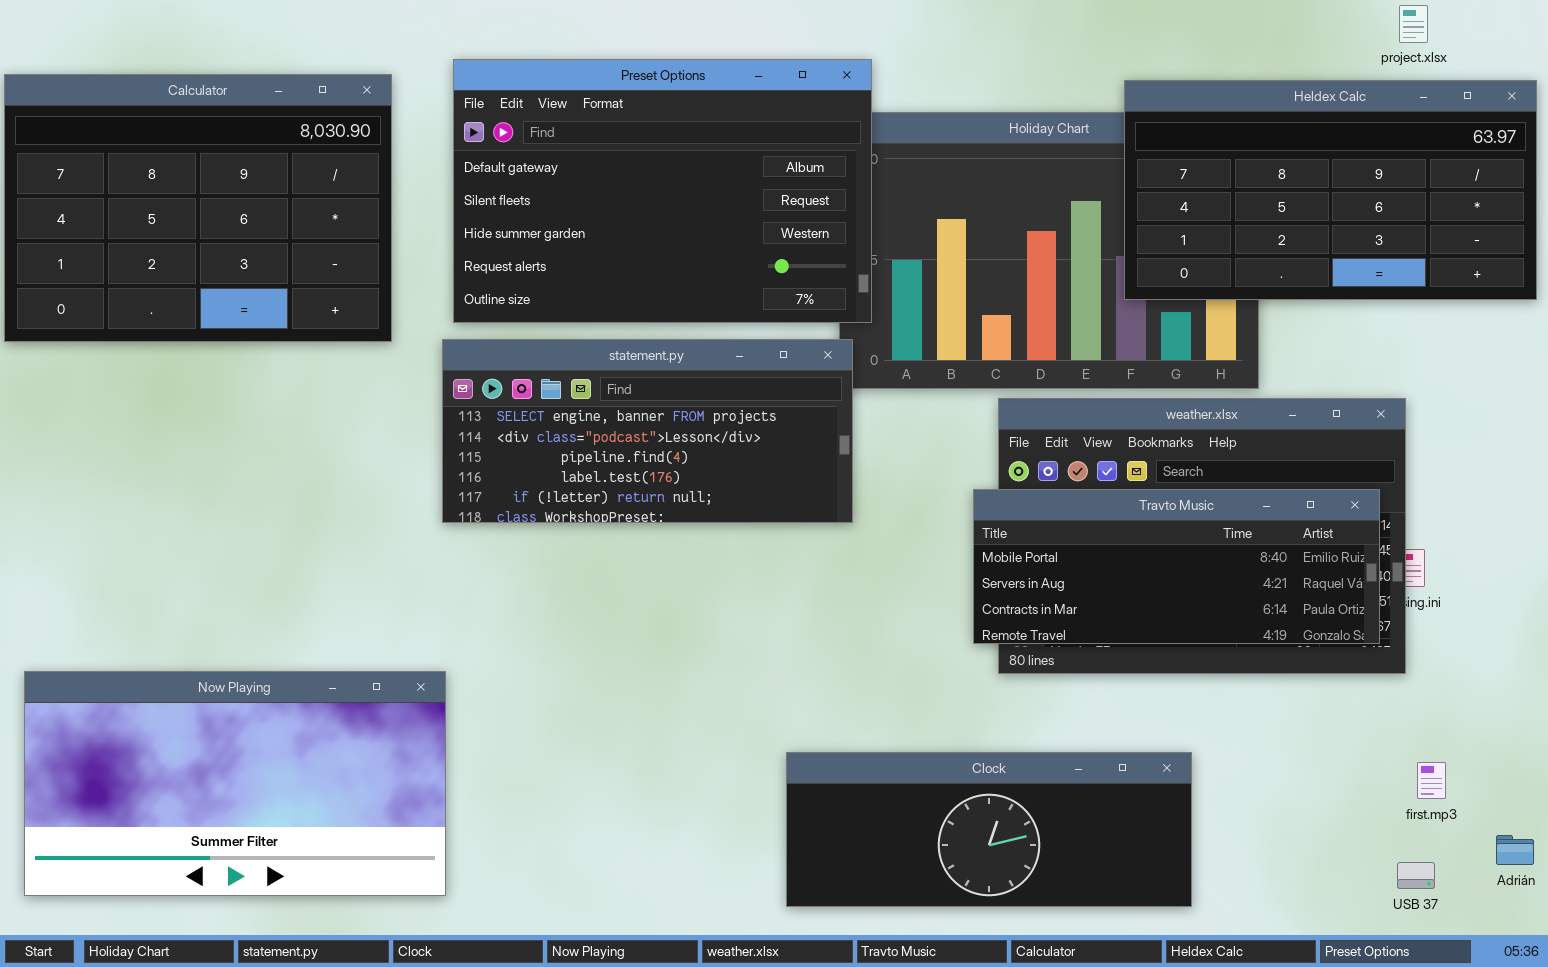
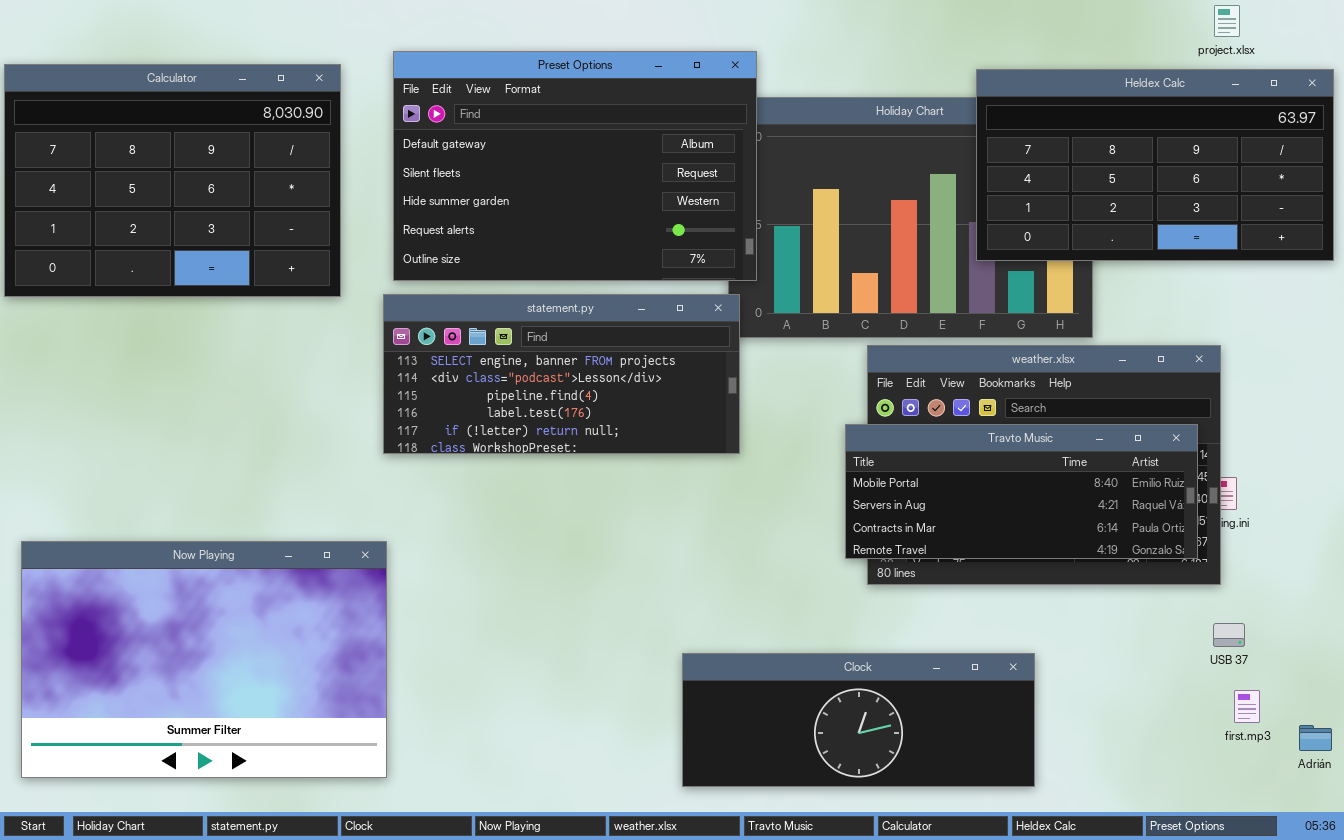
Now Playing: [24,671,446,896] -> [21,541,387,778], resized
first.mp3: [1417,762,1446,799] -> [1234,690,1260,723], moved
USB 37: [1397,862,1435,889] -> [1213,623,1245,647], moved

